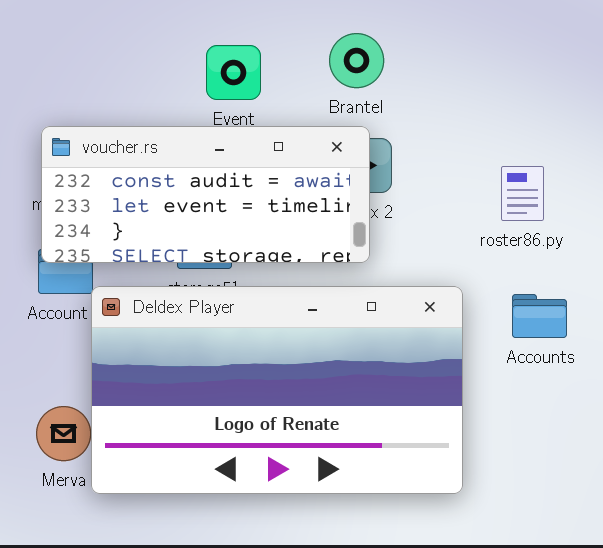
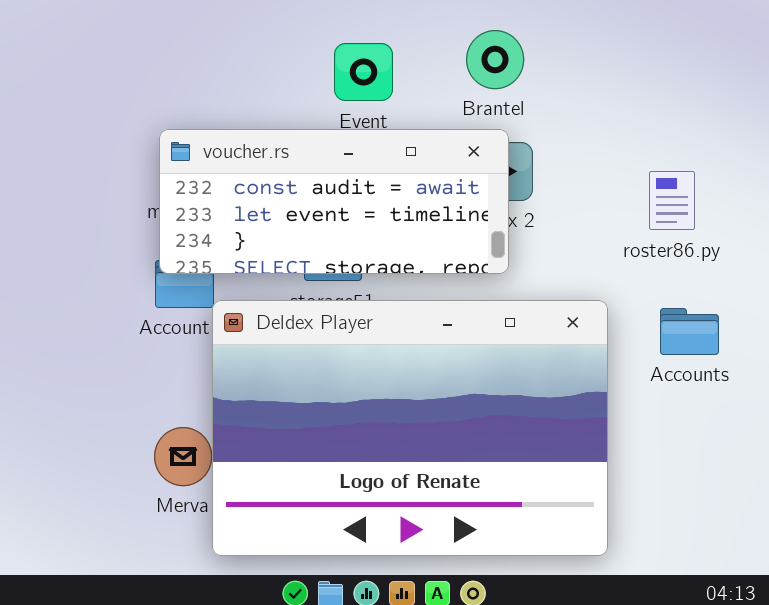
Deldex Player: [91,286,463,494] -> [212,300,608,556], resized

